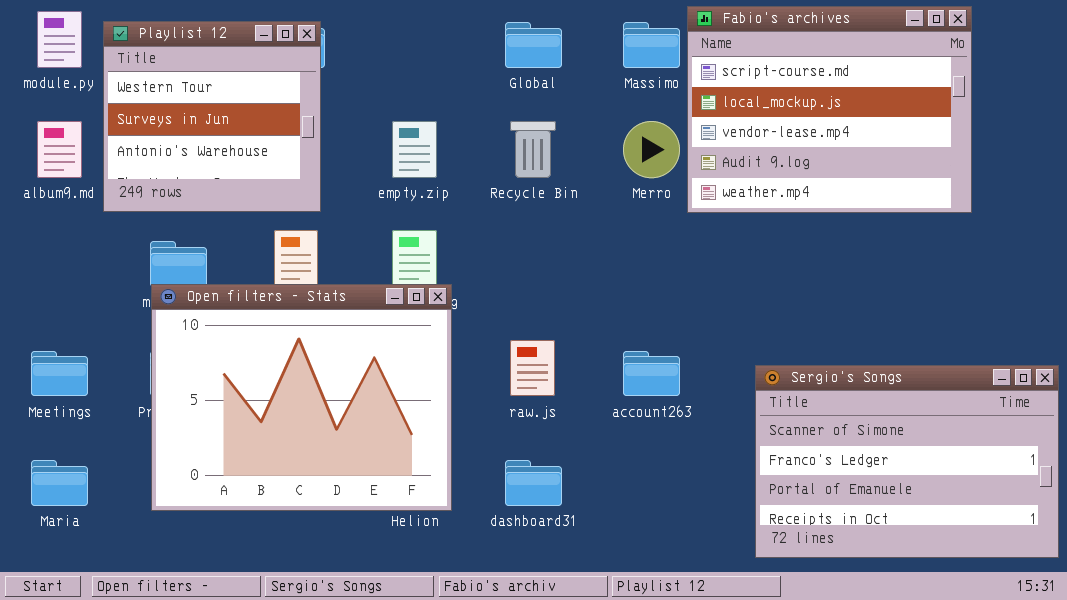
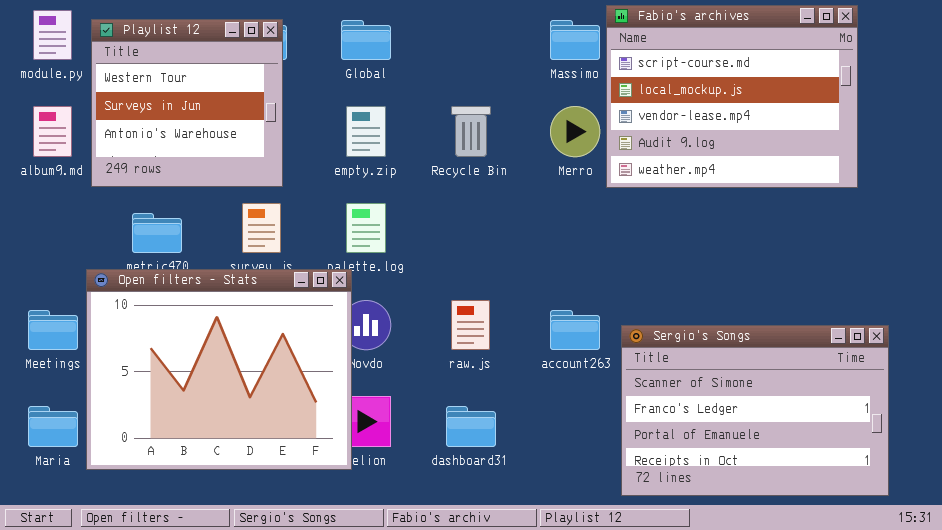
Global: [505,22,562,68] -> [341,20,391,60], moved
Open filters - Stats: [151,284,452,511] -> [86,269,352,470], moved
Sergio's Songs: [755,365,1059,558] -> [621,325,889,496], moved

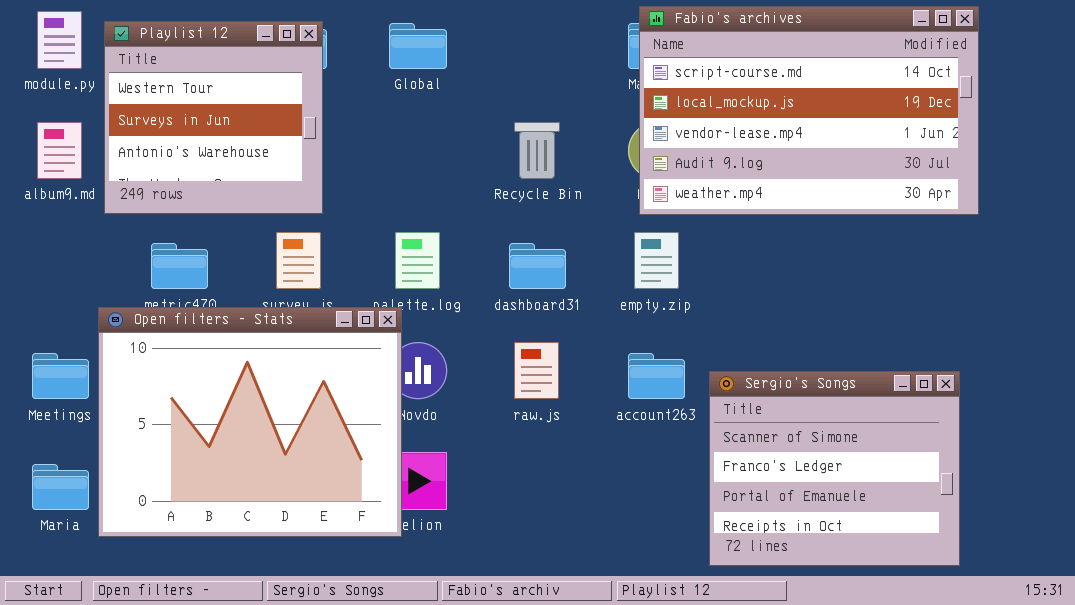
Fabio's archives: [606,5,858,188] -> [639,6,979,215], resized
empty.zip: [346,106,386,157] -> [634,232,679,289], moved
Sergio's Songs: [621,325,889,496] -> [709,371,960,566], resized
dashboard31: [446,406,496,447] -> [509,243,566,289], moved

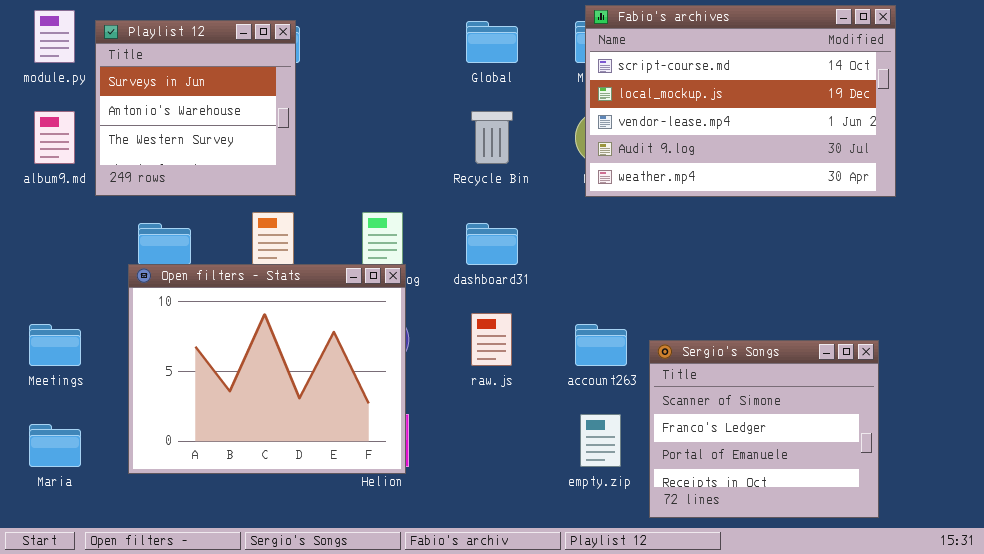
Playlist 12: [104,21,323,214] -> [95,20,296,196], scrolled down 1 row
Global: [389,23,447,69] -> [466,21,518,63], moved
empty.zip: [634,232,679,289] -> [580,414,621,467], moved
Open filters - Stats: [98,307,402,537] -> [128,264,406,474], moved

